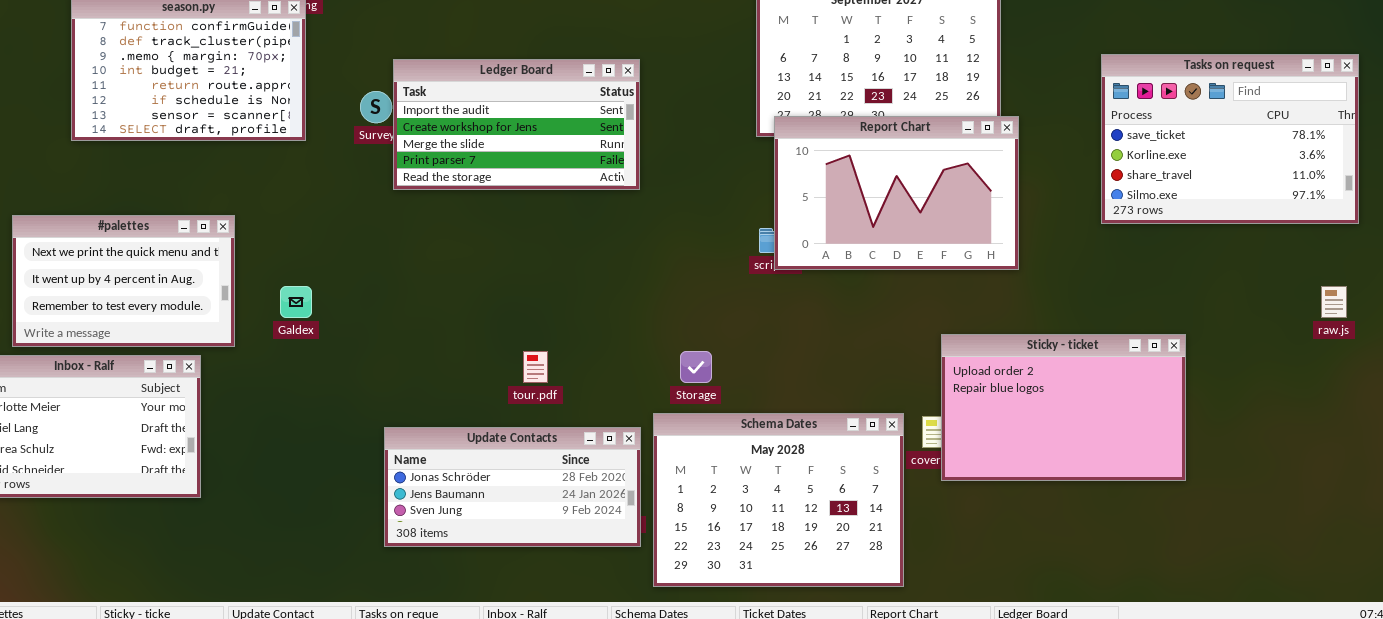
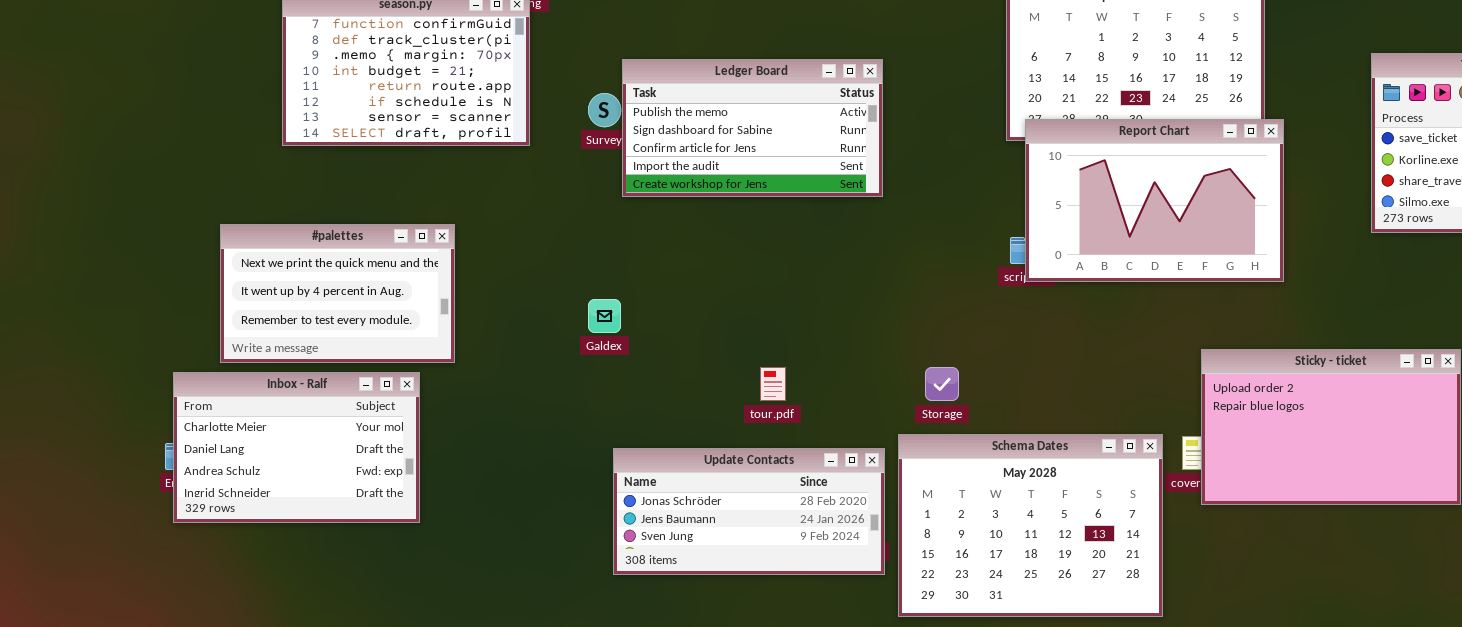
Ledger Board: [393,59,640,190] -> [622,59,883,197], scrolled up 3 rows
Galdex: [280,286,312,318] -> [588,299,621,333], moved

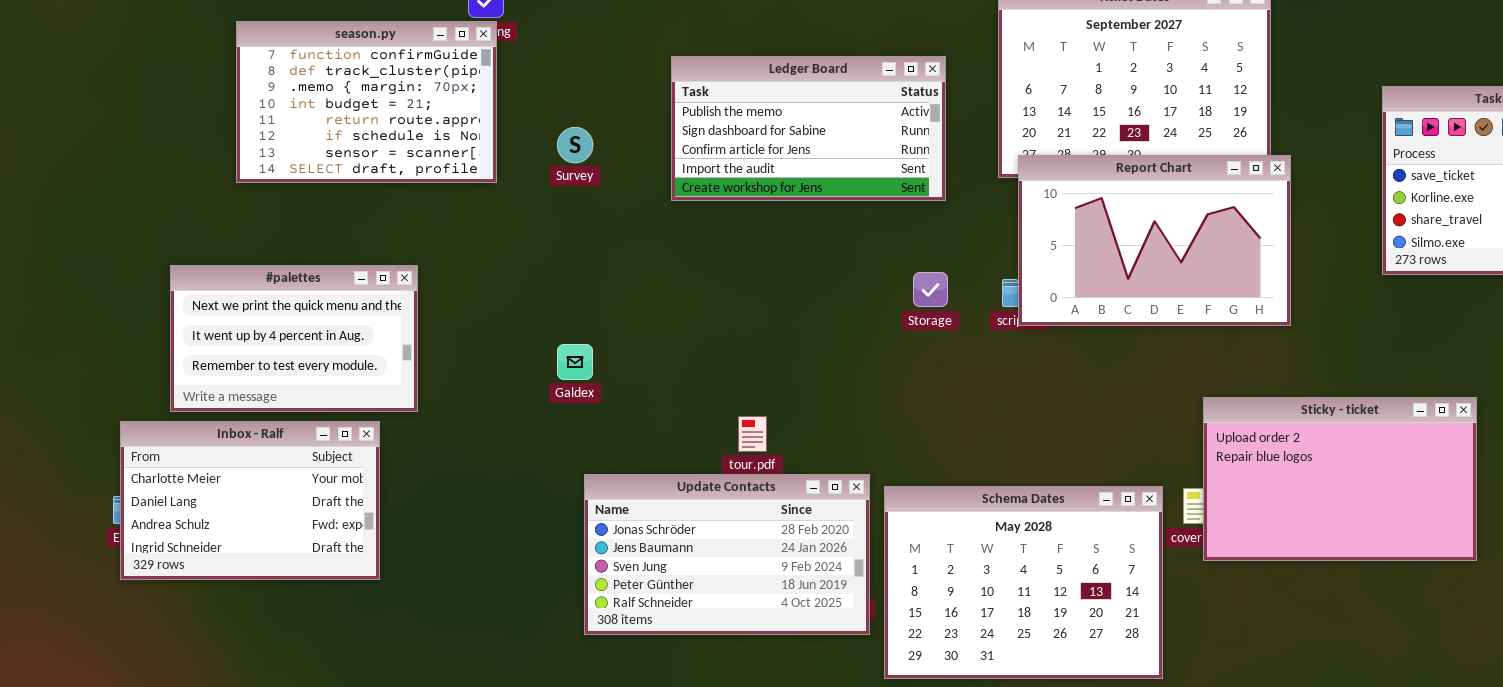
Ledger Board: [622,59,883,197] -> [671,56,946,201], moved
Storage: [925,367,959,401] -> [913,272,948,307], moved
Update Contacts: [613,448,885,575] -> [584,474,870,635], resized

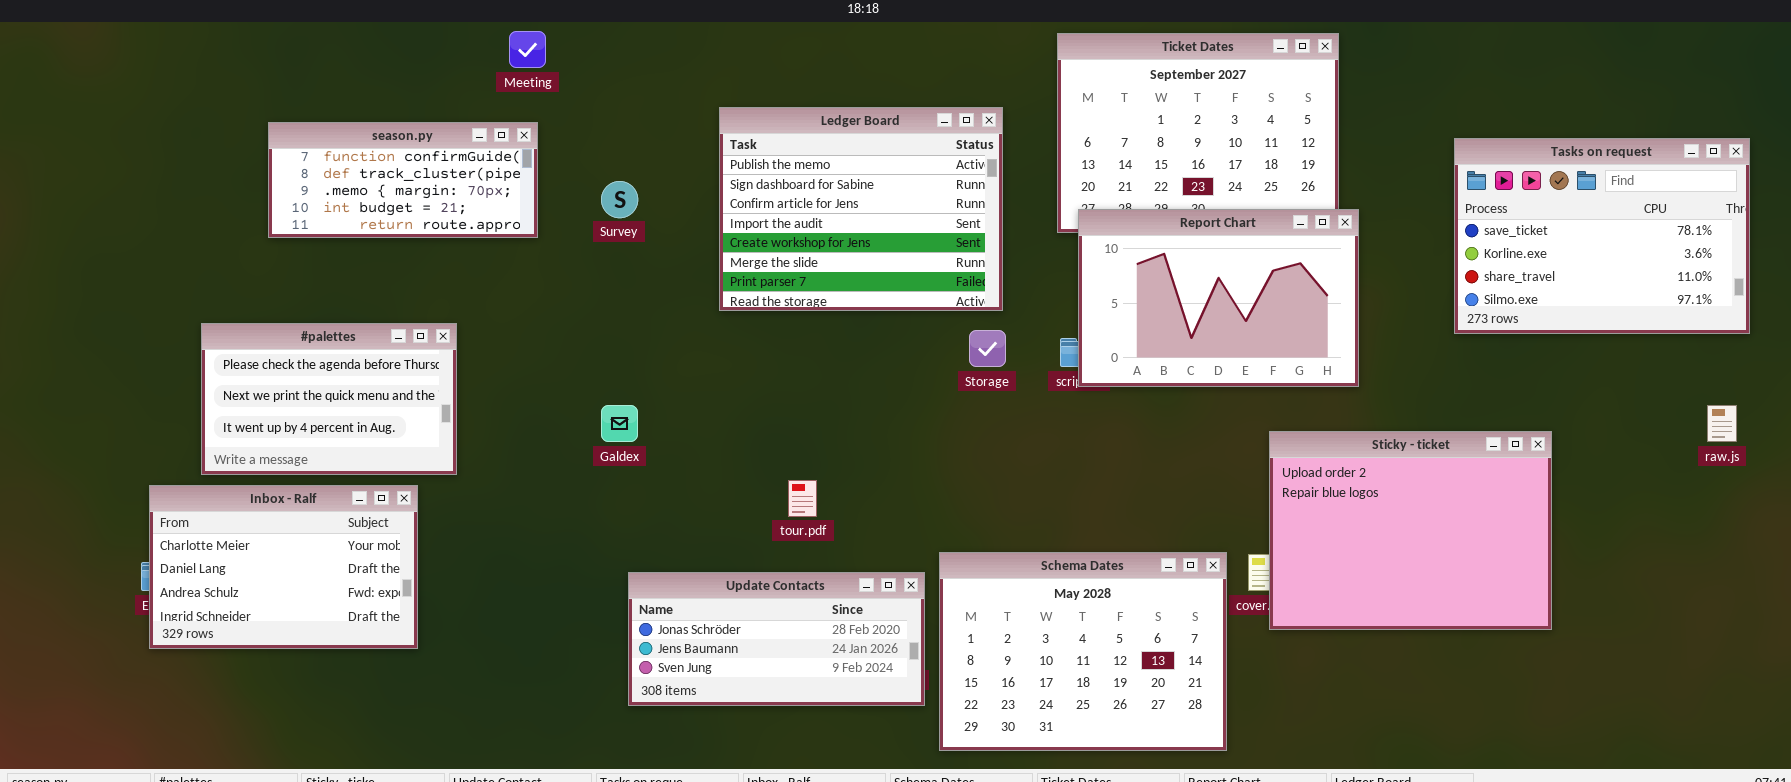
season.py: [236,21,497,183] -> [268,122,538,238], resized
Ledger Board: [671,56,946,201] -> [719,107,1003,311], resized
#palettes: [170,265,418,412] -> [201,323,457,475], scrolled up 1 row
Sticky - ticket: [1203,397,1477,561] -> [1269,431,1552,630], resized
Update Contacts: [584,474,870,635] -> [628,572,925,706], resized

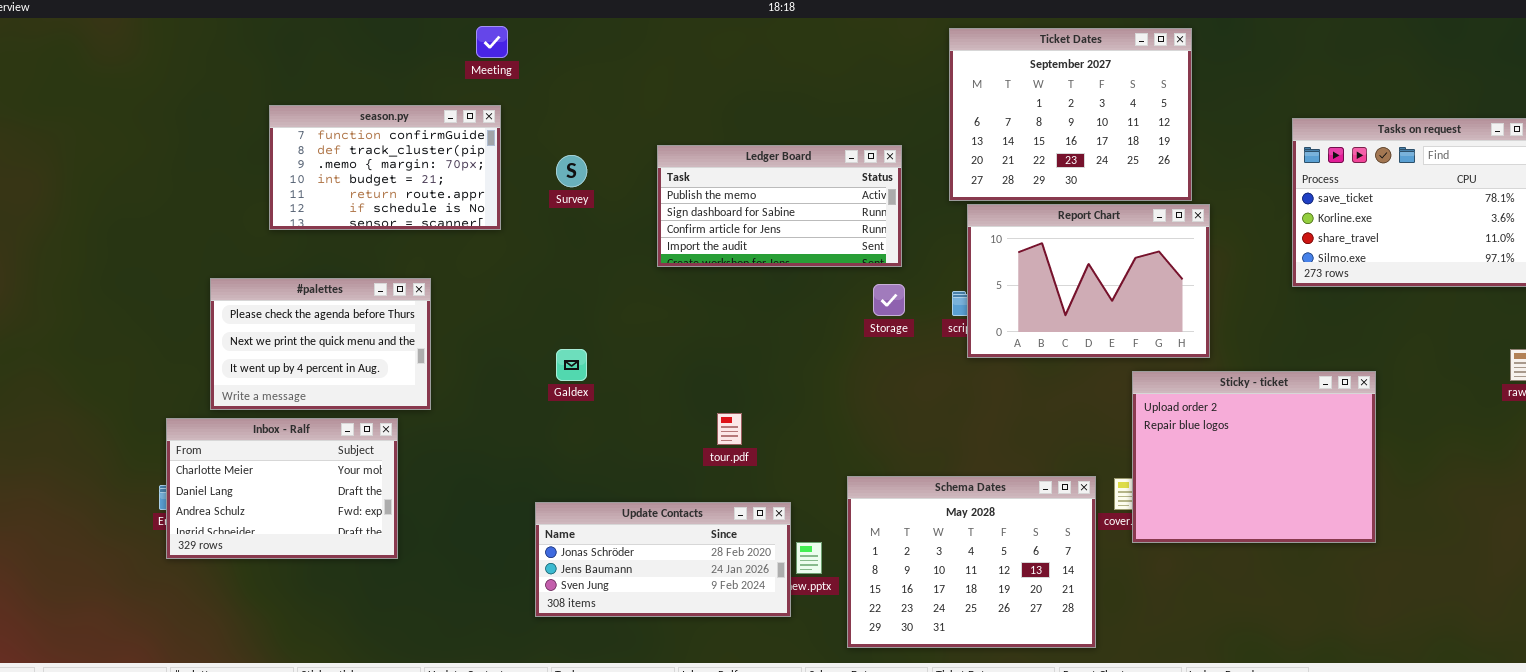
Ledger Board: [719,107,1003,311] -> [657,145,902,267], resized
season.py: [268,122,538,238] -> [269,105,501,230], resized
Report Chart: [1078,209,1359,387] -> [967,204,1210,358], moved
Update Contacts: [628,572,925,706] -> [535,502,791,617], moved

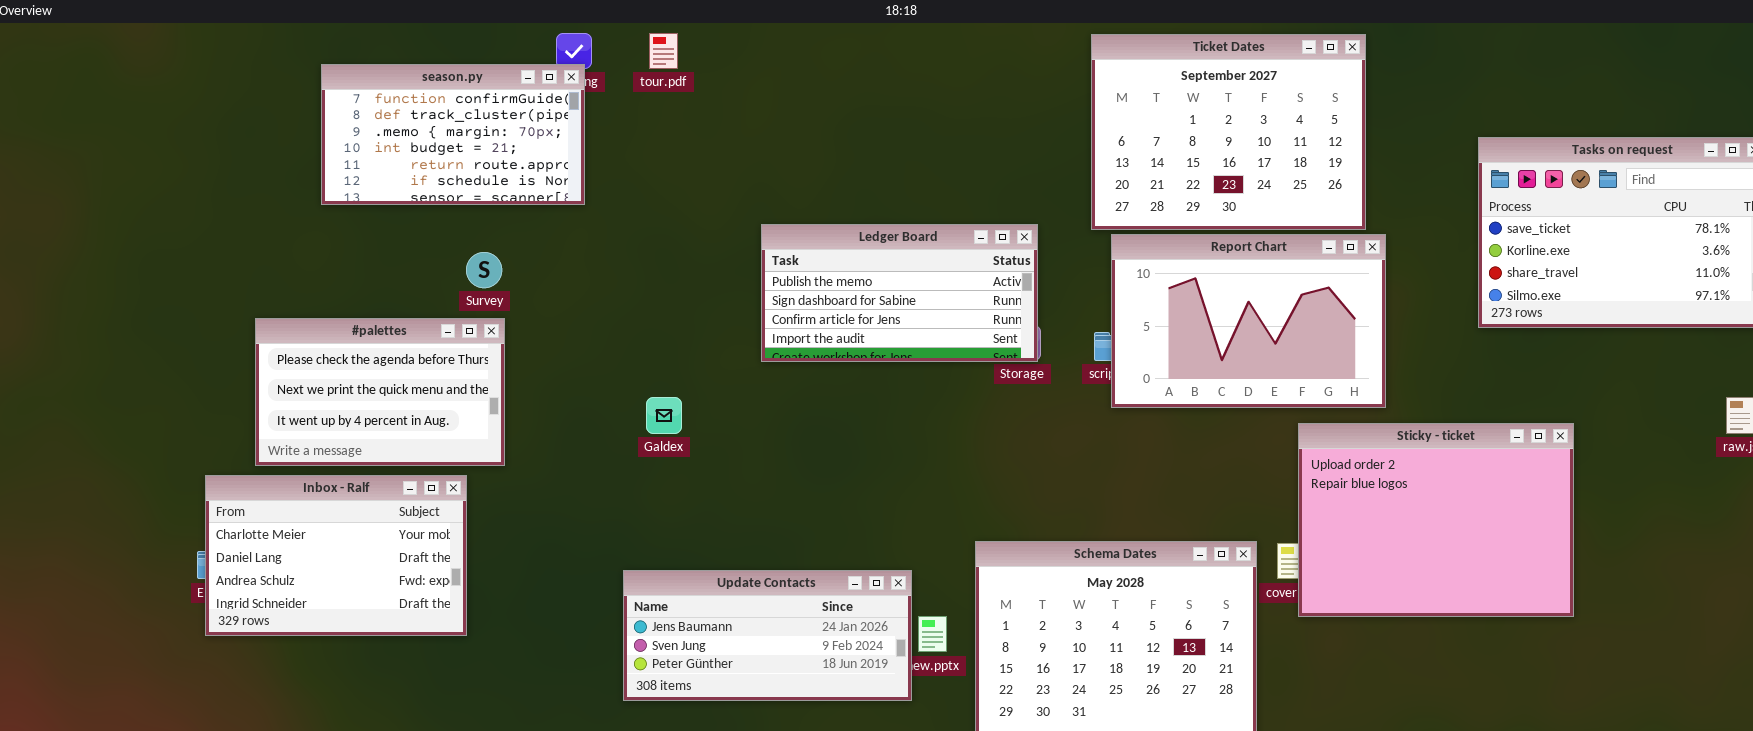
season.py: [269,105,501,230] -> [321,64,585,205], moved
Ledger Board: [657,145,902,267] -> [761,224,1038,362], moved
Survey: [556,155,587,187] -> [466,252,502,288], moved
tour.pdf: [717,413,742,445] -> [649,33,678,69], moved
Update Contacts: [535,502,791,617] -> [623,570,912,701], scrolled down 1 row

